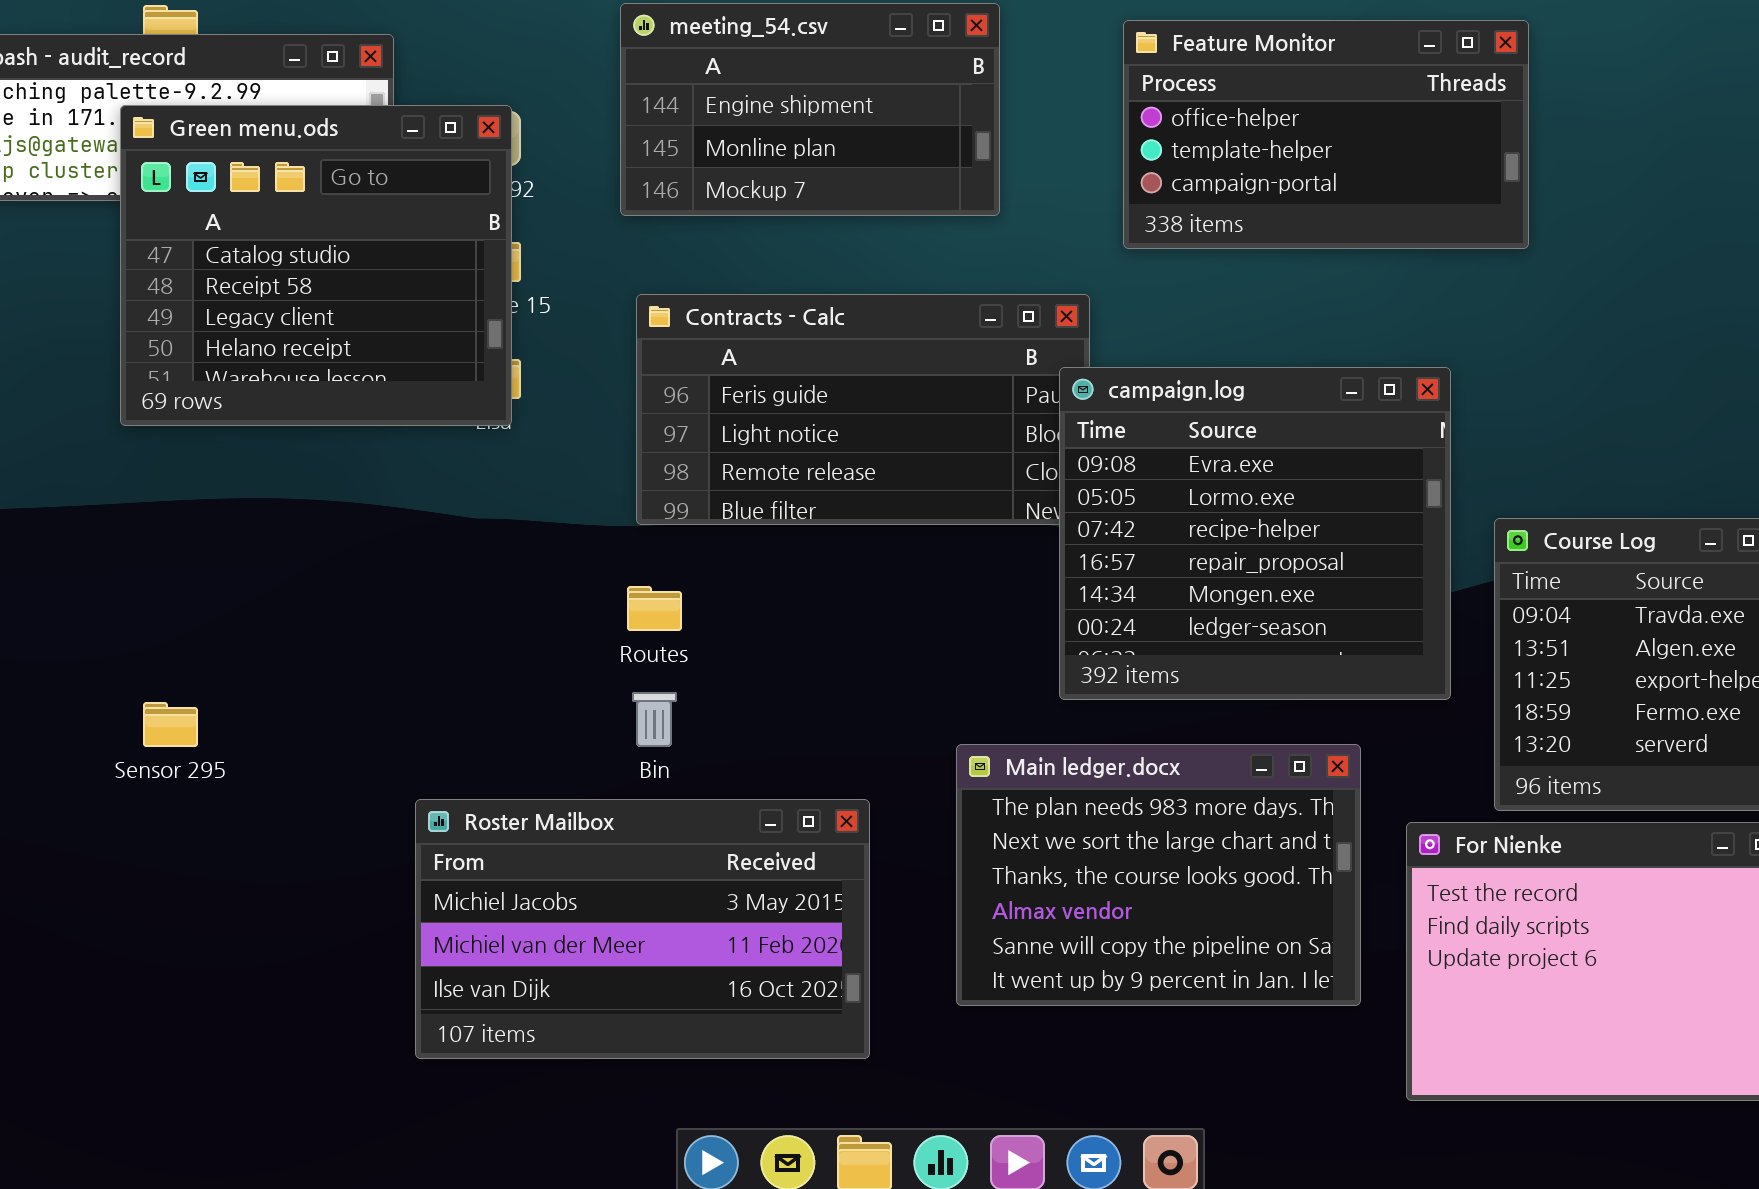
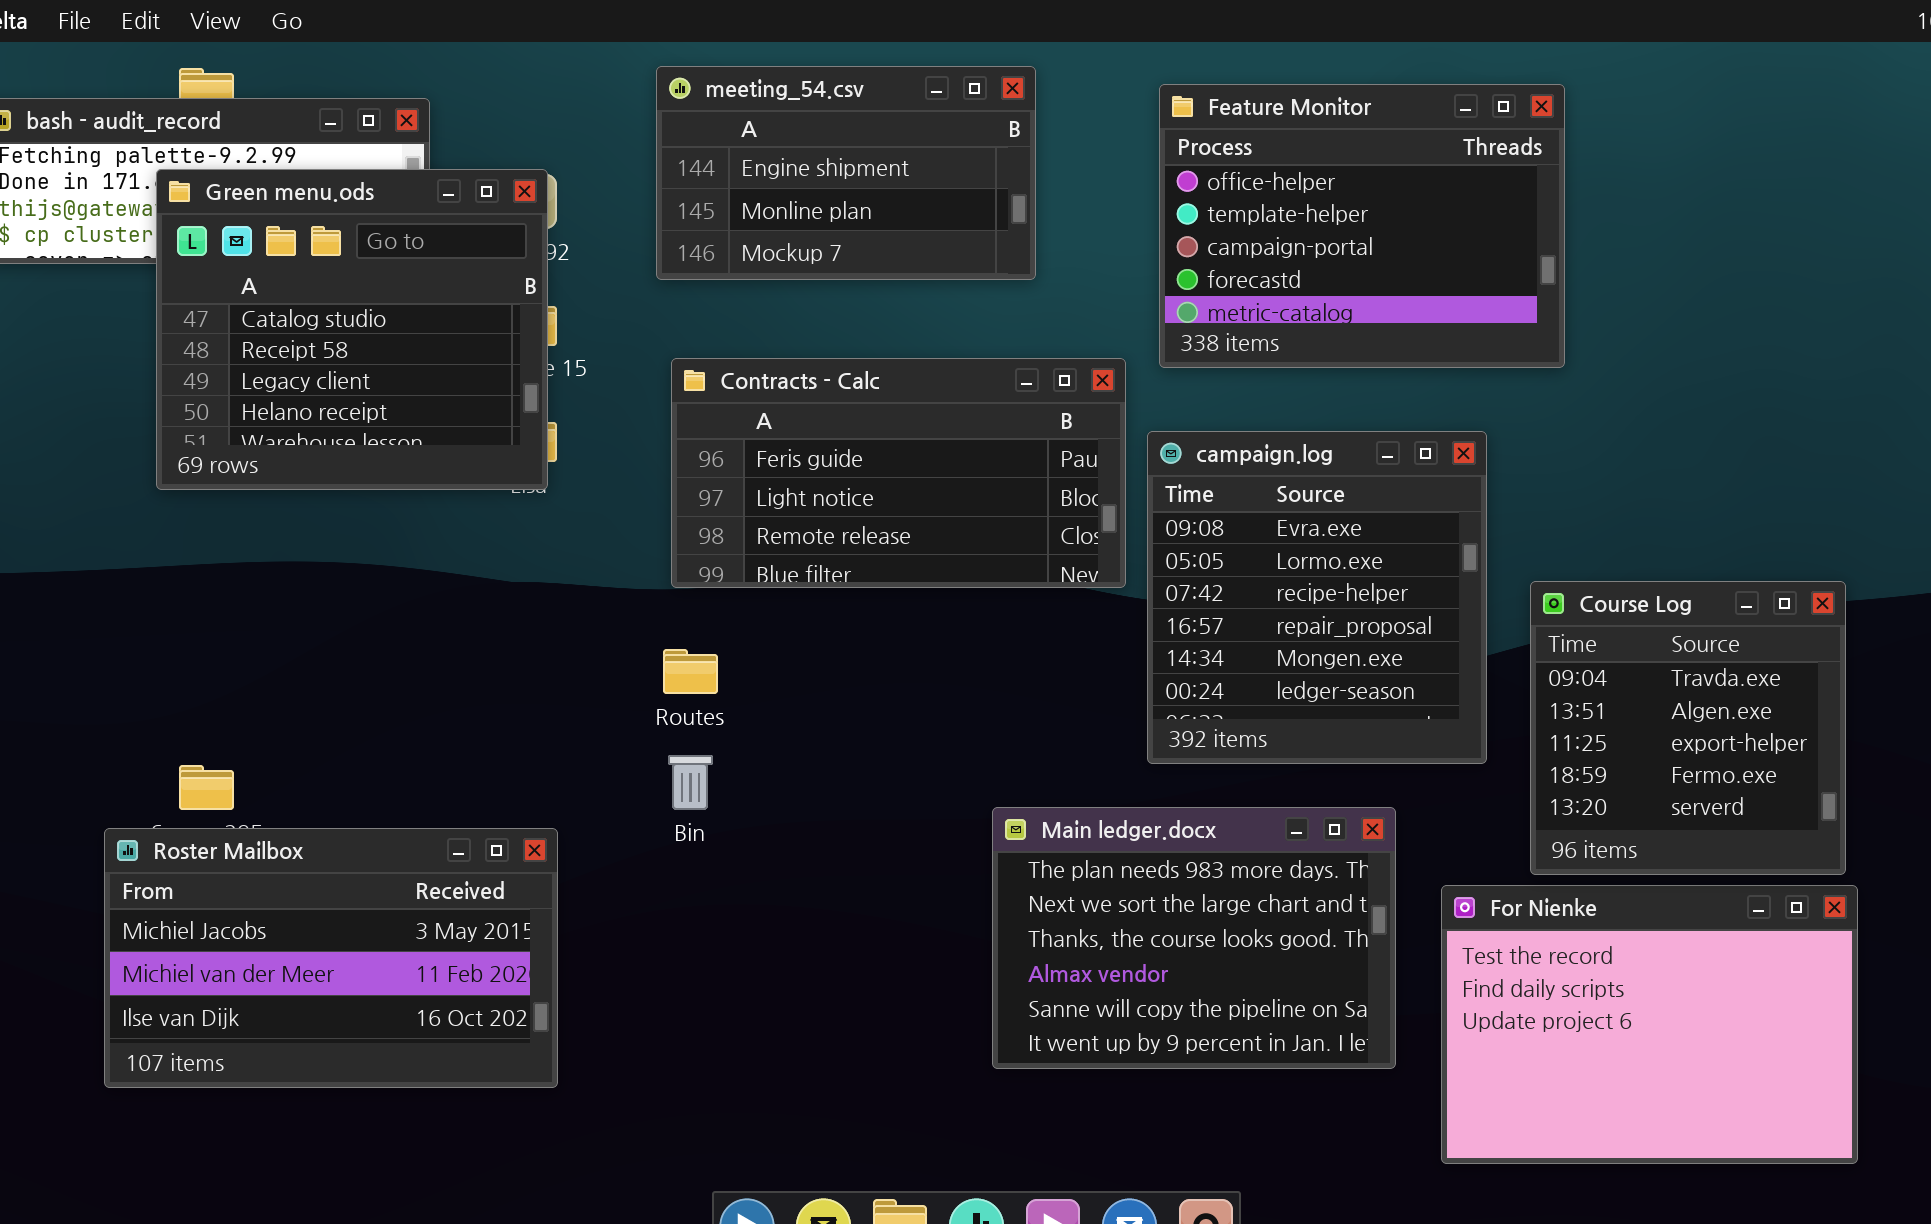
Feature Monitor: [1123,20,1529,249] -> [1159,84,1565,368], resized
campaign.log: [1059,367,1451,700] -> [1147,431,1487,764], resized
Roster Mailbox: [415,799,870,1059] -> [104,828,558,1088], moved

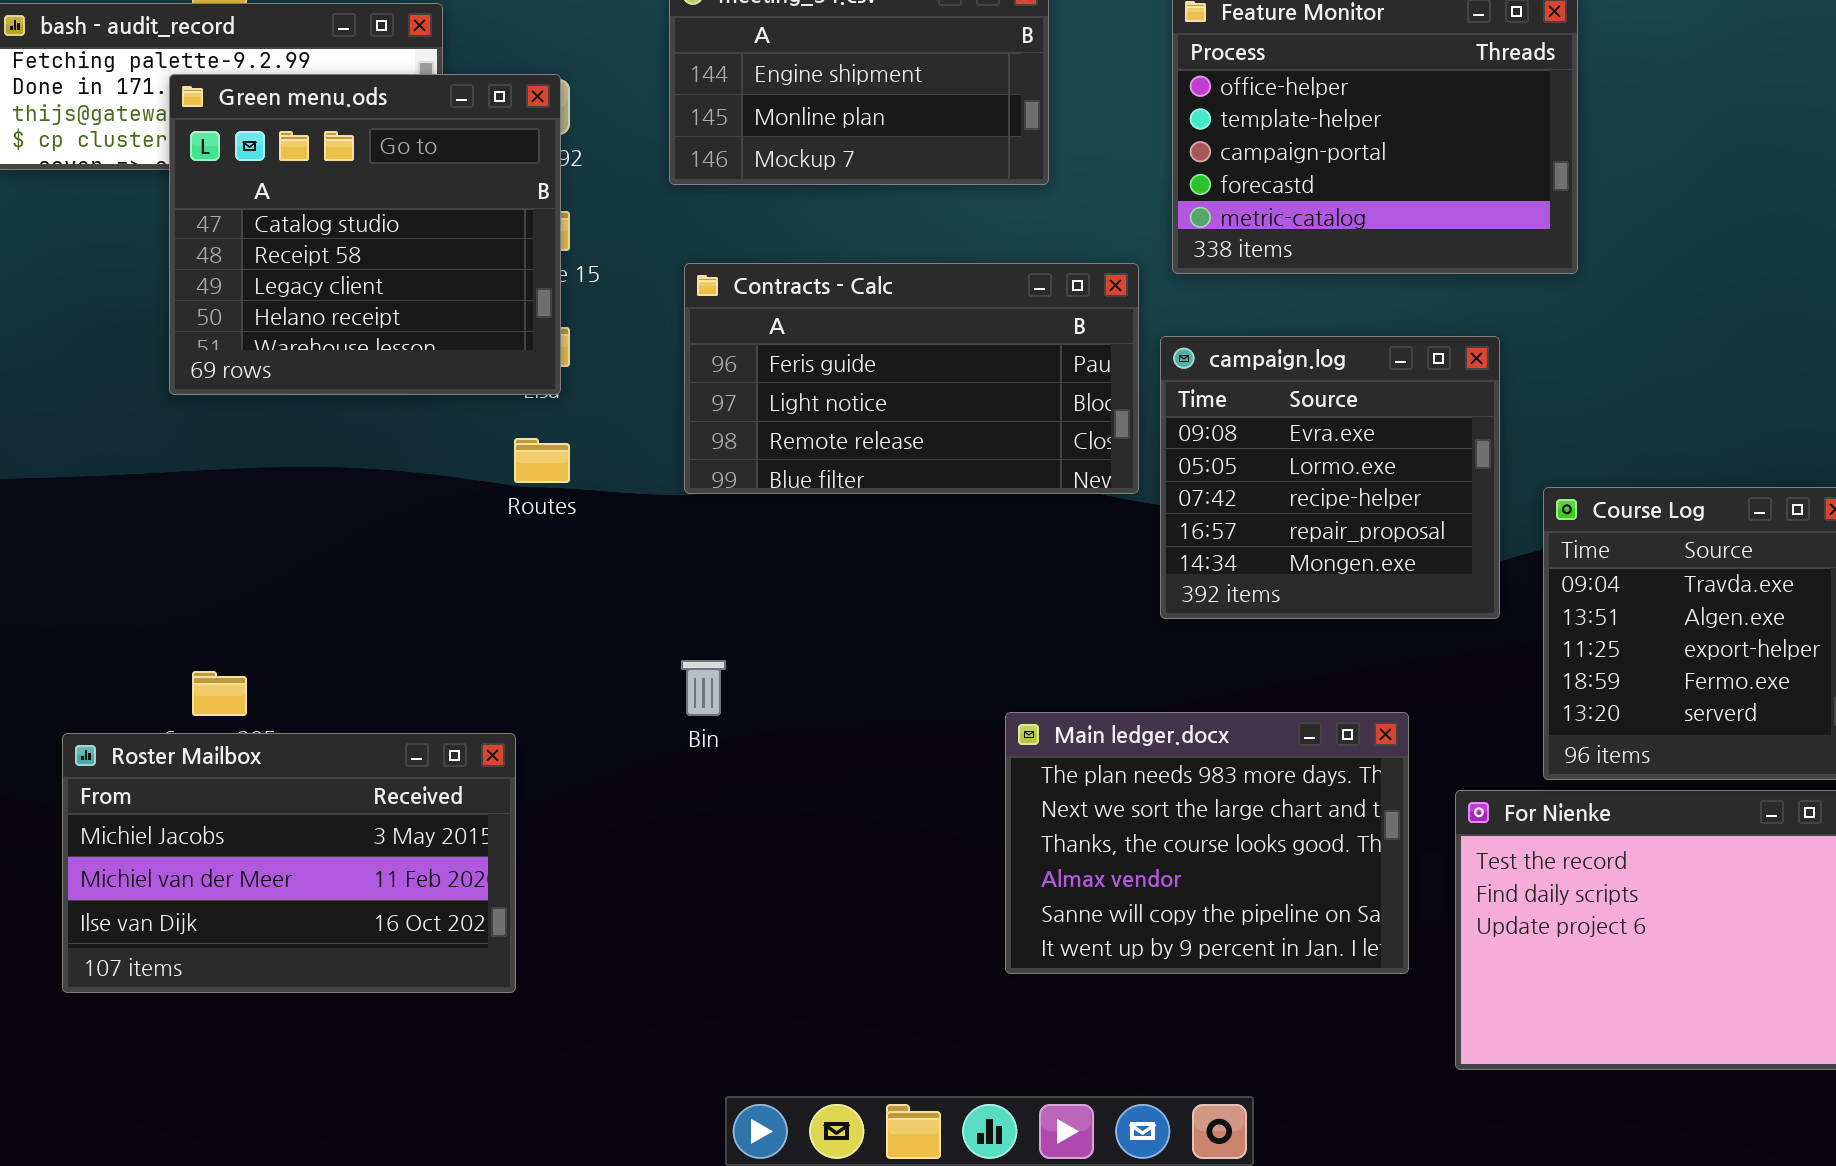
campaign.log: [1147,431,1487,764] -> [1160,336,1500,619], resized
Routes: [663,649,718,694] -> [514,438,570,483], moved
Roster Mailbox: [104,828,558,1088] -> [62,733,516,993], moved

